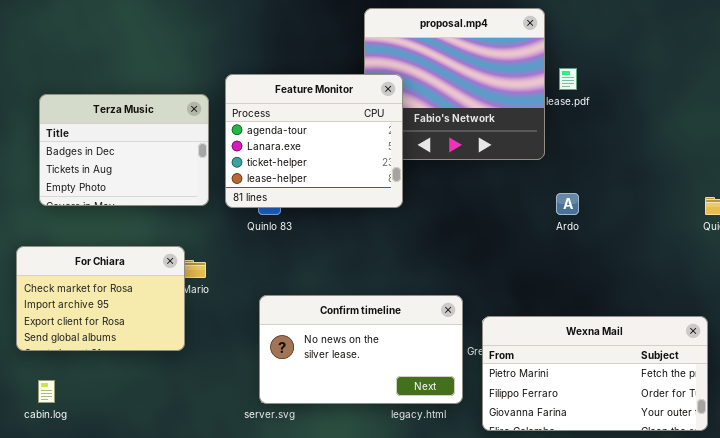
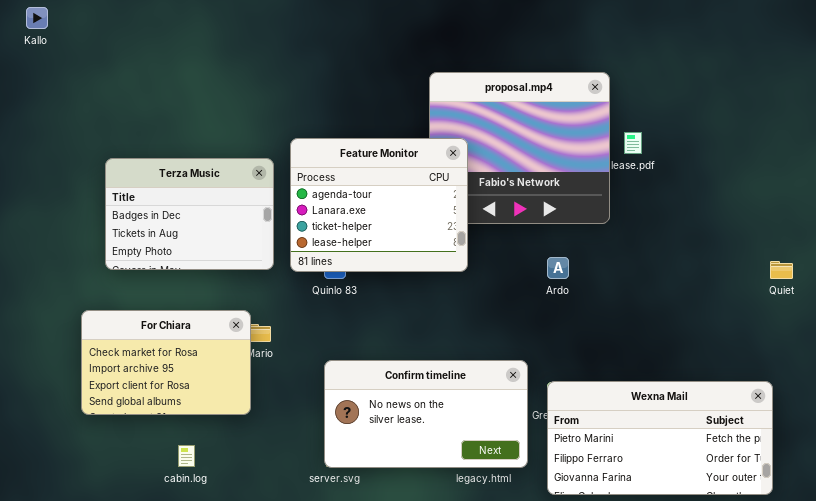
Ardo: [556,193,579,215] -> [547,257,569,279], moved
cabin.log: [38,380,55,403] -> [178,445,195,467], moved

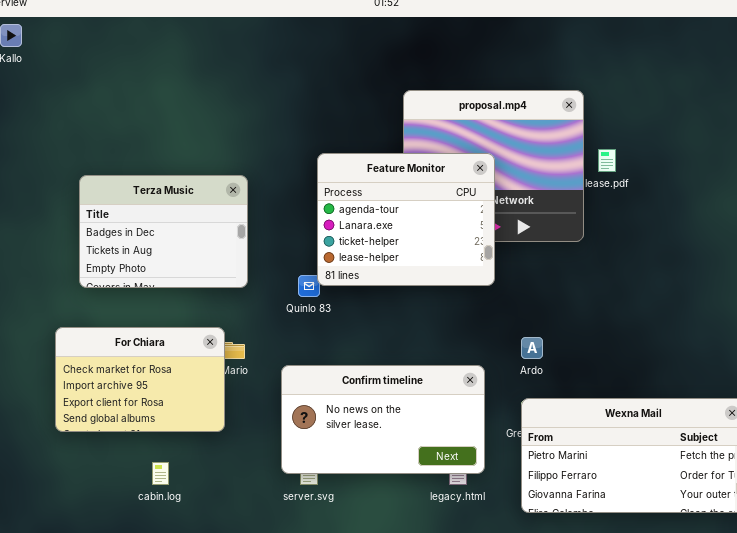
Feature Monitor: [290,138,468,272] -> [317,153,495,286], moved
Ardo: [547,257,569,279] -> [521,337,543,359], moved
Confirm timeline: [324,360,528,468] -> [281,365,485,474], moved

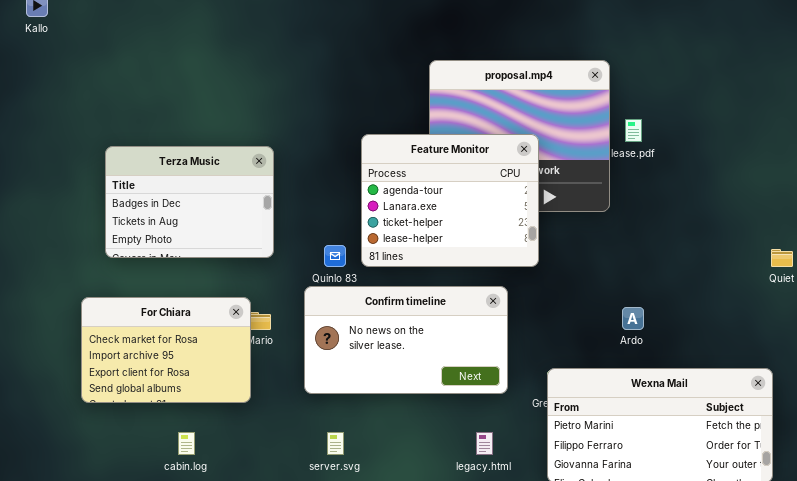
Feature Monitor: [317,153,495,286] -> [361,134,539,267], moved
Ardo: [521,337,543,359] -> [622,307,644,330], moved
Confirm timeline: [281,365,485,474] -> [304,286,508,394], moved

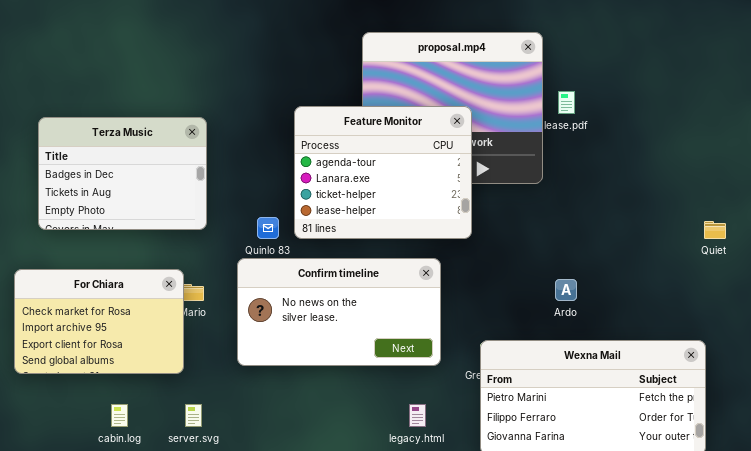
server.svg: [327,432,344,455] -> [185,404,202,427], moved

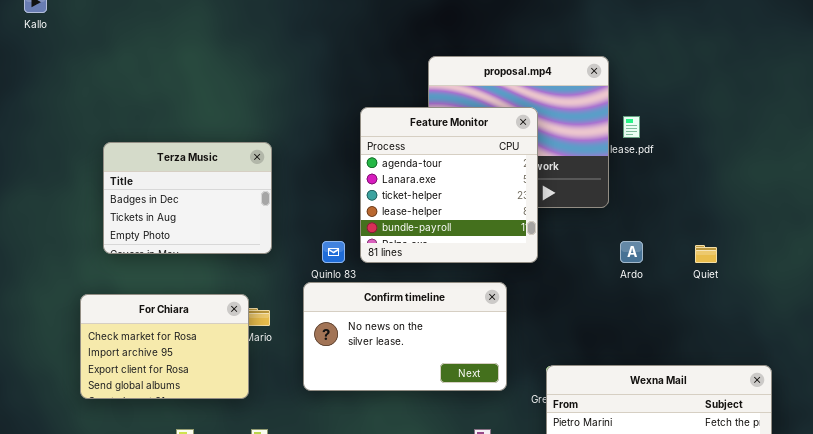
Feature Monitor: [294,106,472,239] -> [360,107,538,263], resized
Quiet: [704,221,726,239] -> [695,245,717,263], moved
Ardo: [555,279,577,301] -> [620,241,643,263], moved

